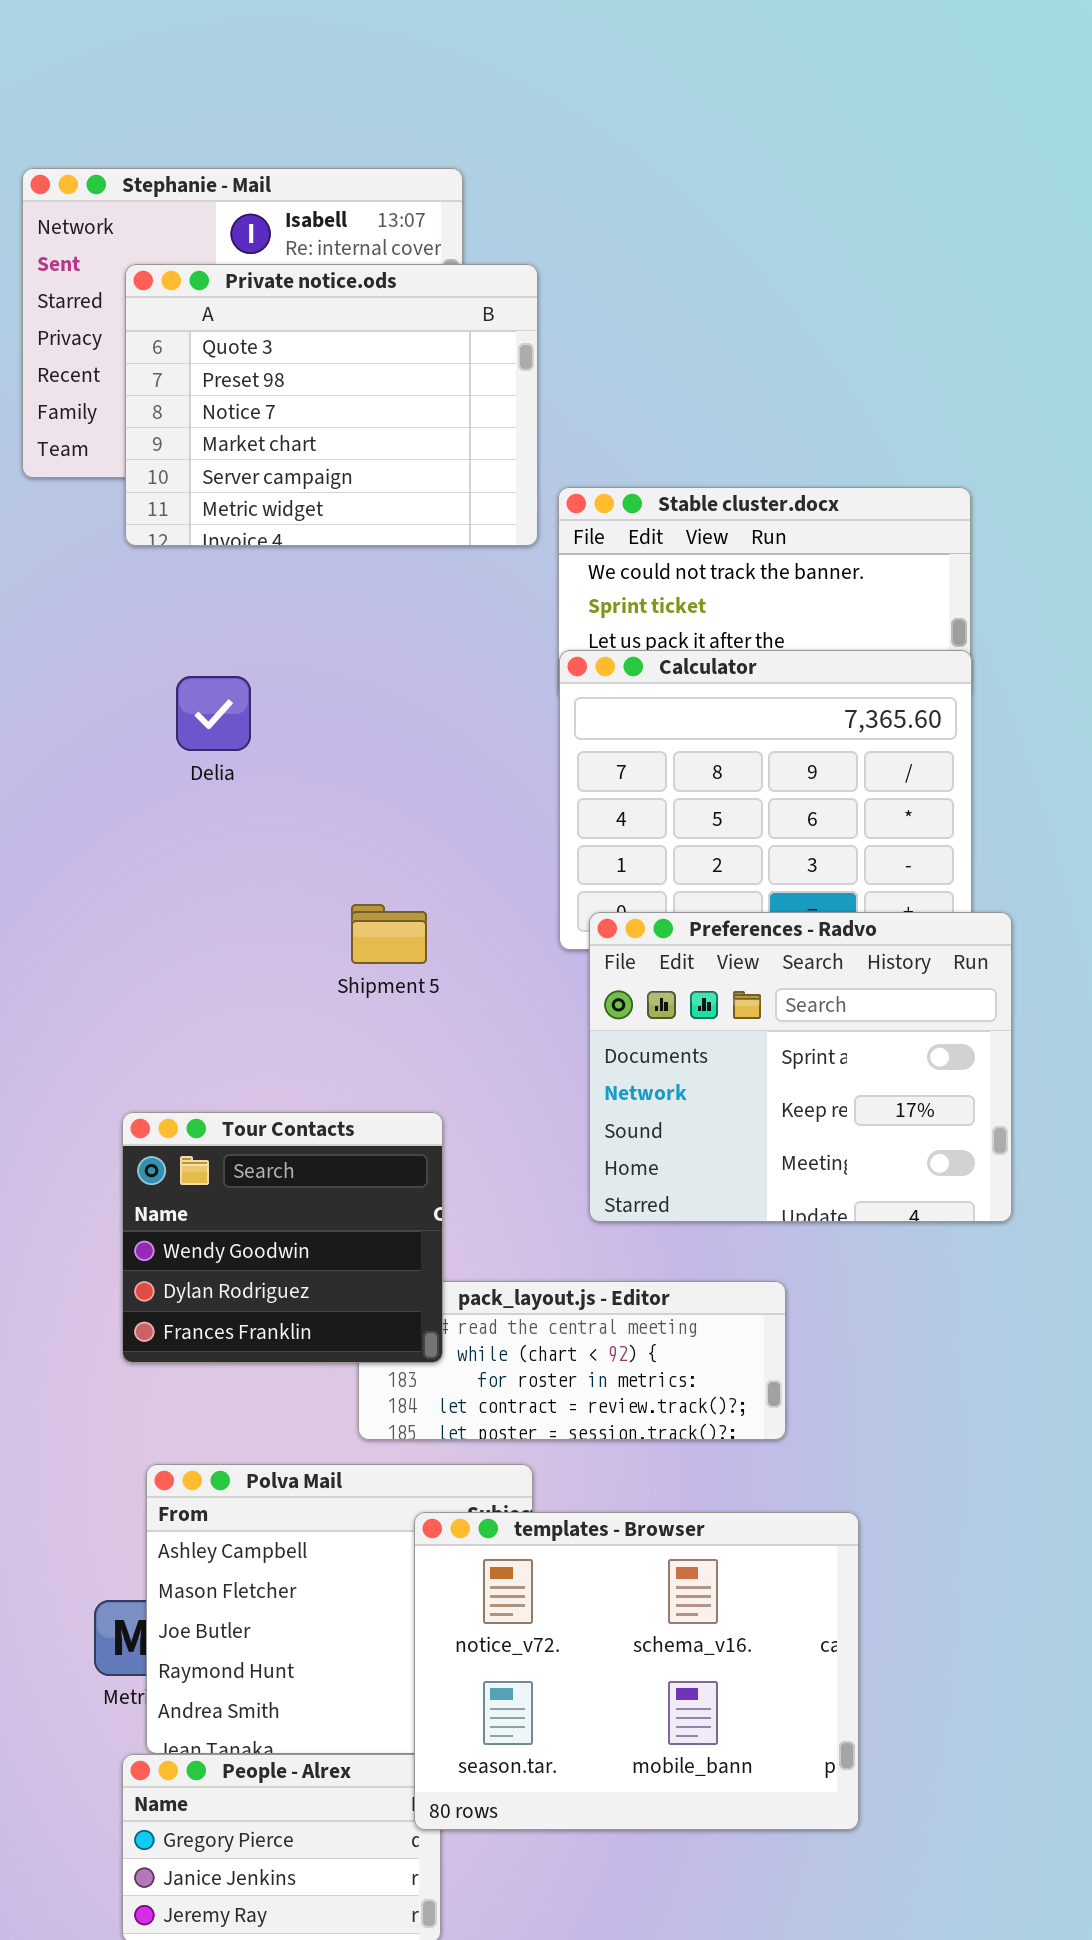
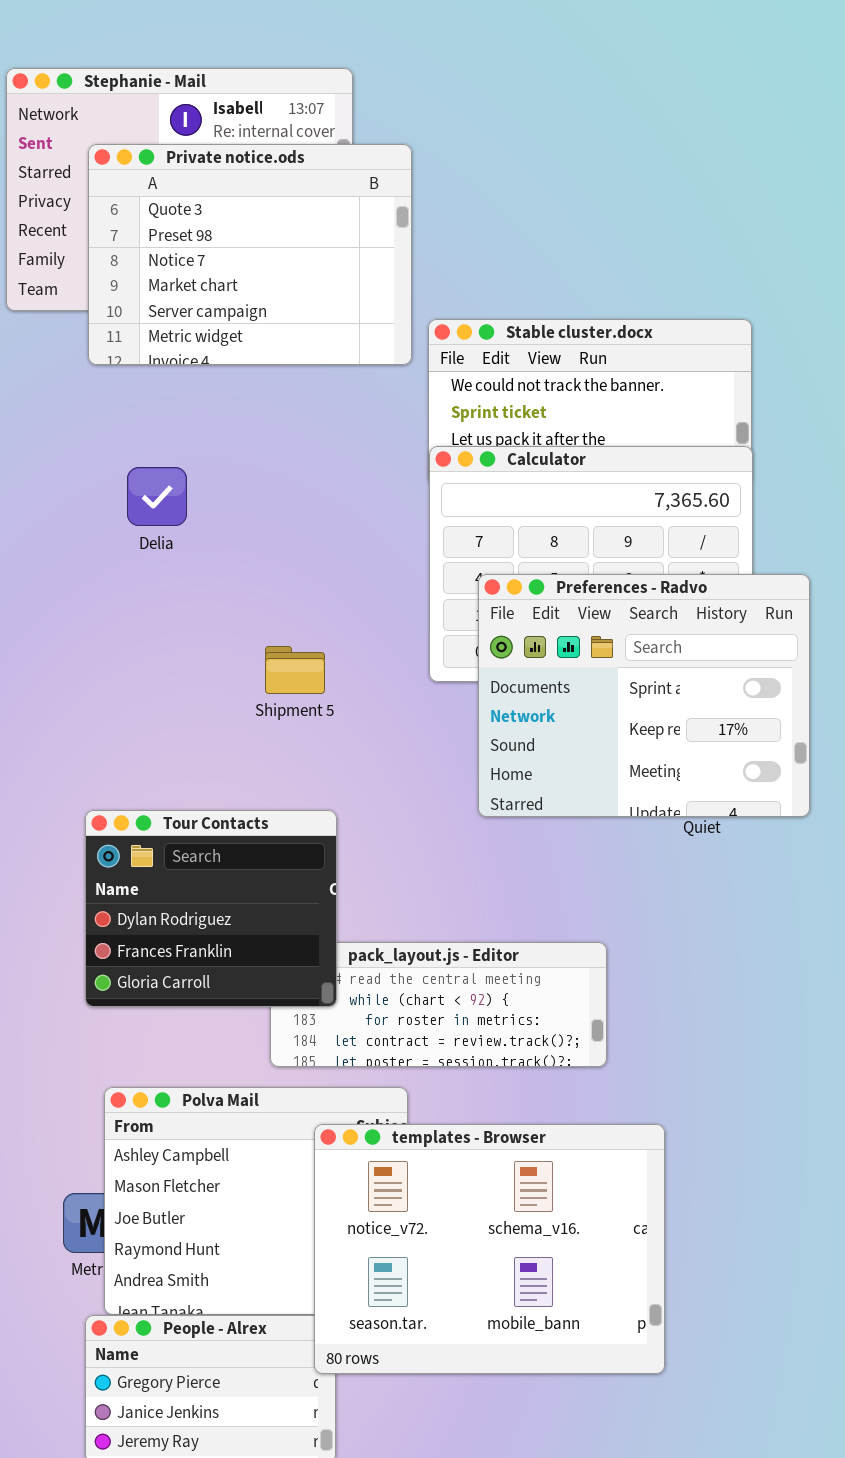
Preferences - Radvo: [589,912,1012,1222] -> [478,574,810,817], moved
Tour Contacts: [122,1112,443,1363] -> [85,810,337,1007], scrolled down 1 row

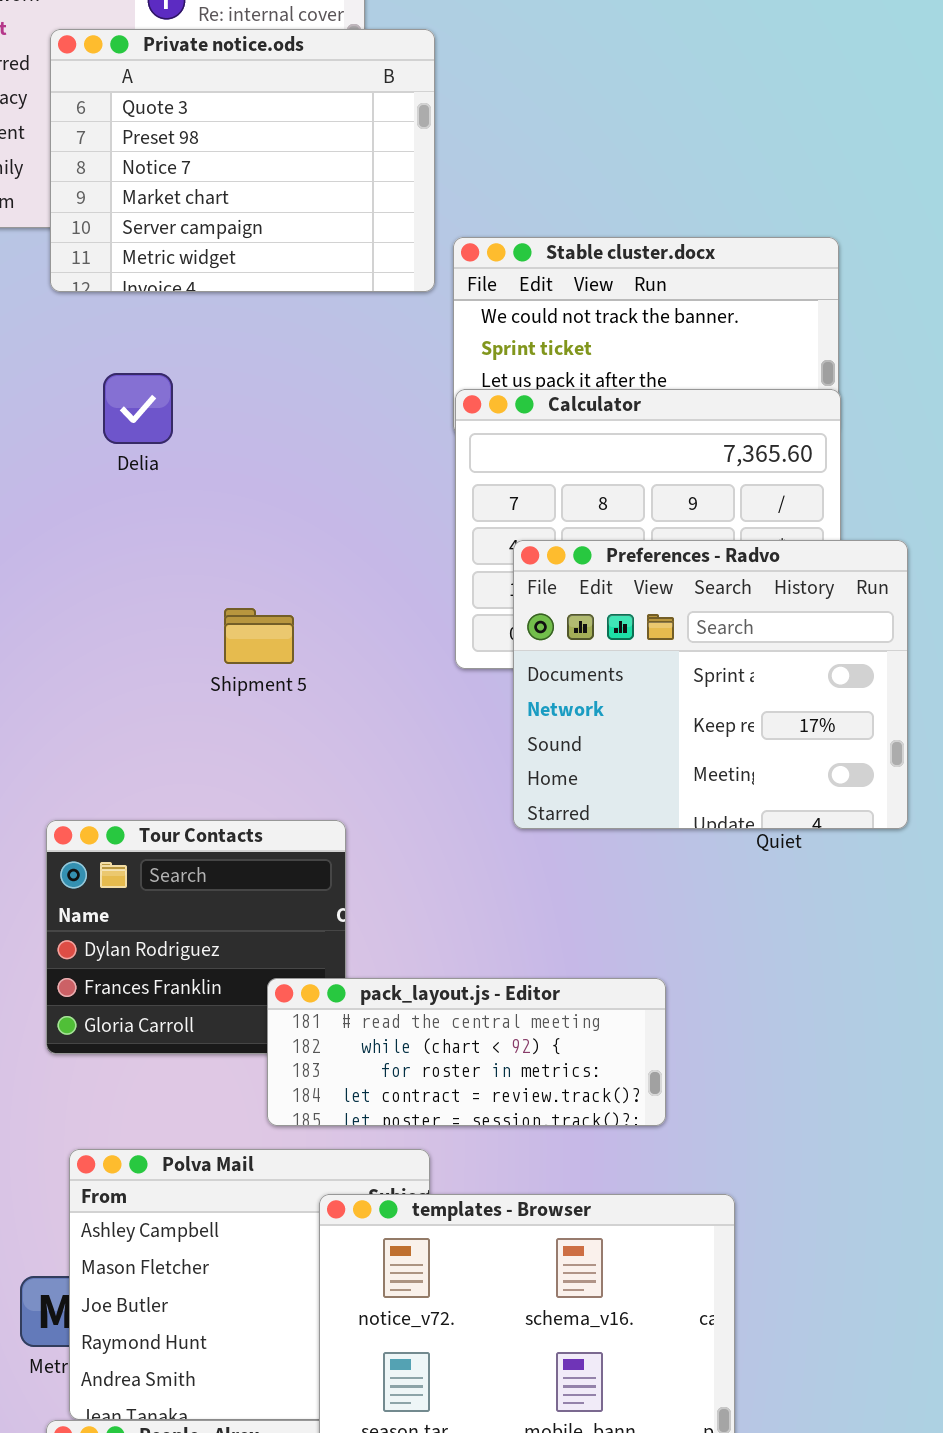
Delia: [127,467,187,526] -> [103,373,173,444], moved
Shipment 5: [265,646,325,694] -> [224,608,294,664], moved
pack_layout.js - Editor: [270,942,607,1067] -> [267,978,666,1126], raised

